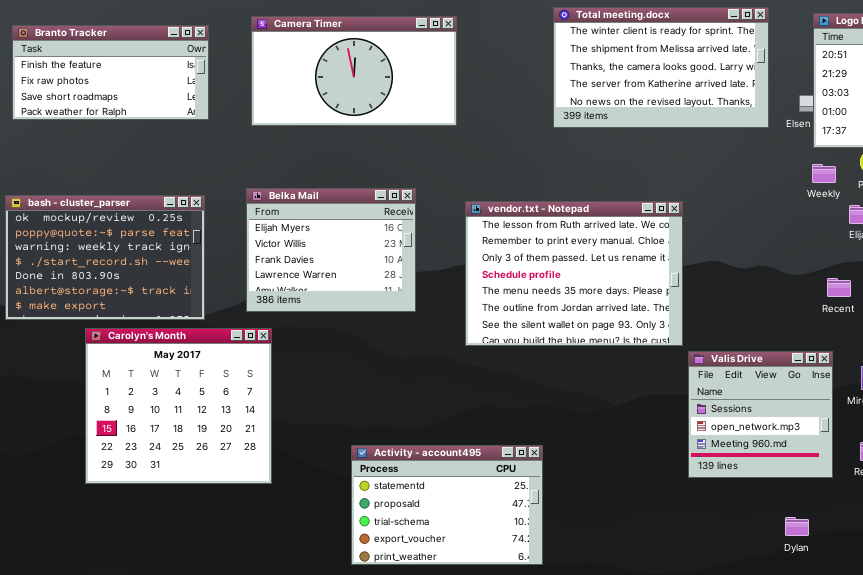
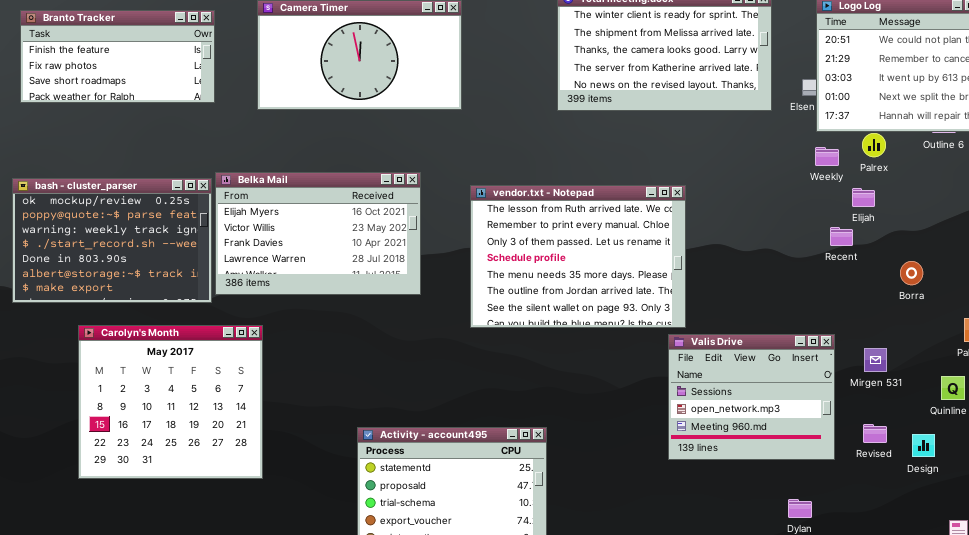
Belka Mail: [246,188,416,312] -> [215,172,421,295], resized
Recent: [827,278,851,297] -> [830,227,853,246], moved
Carolyn's Month: [85,328,272,484] -> [78,325,263,479], moved
Valis Drive: [688,351,833,478] -> [668,334,835,460], resized

